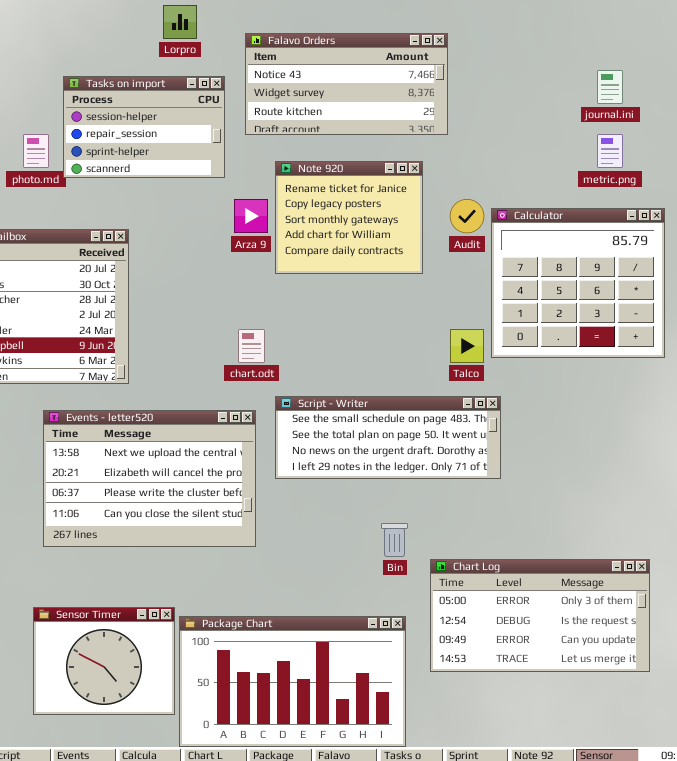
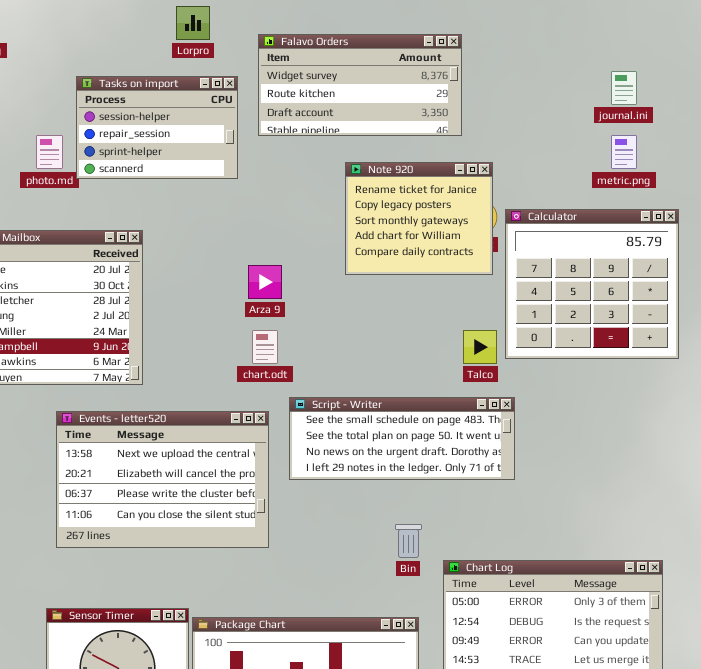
Falavo Orders: [245,33,448,135] -> [258,34,462,136], scrolled down 1 row
Note 920: [275,161,423,274] -> [345,162,493,275], moved
Arza 9: [234,199,268,233] -> [248,265,282,299], moved

